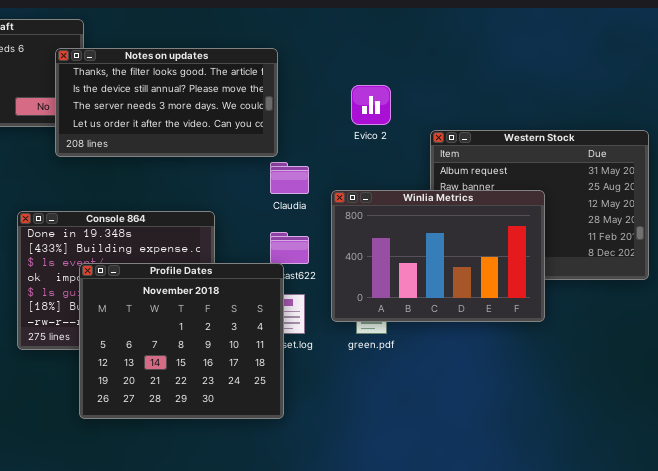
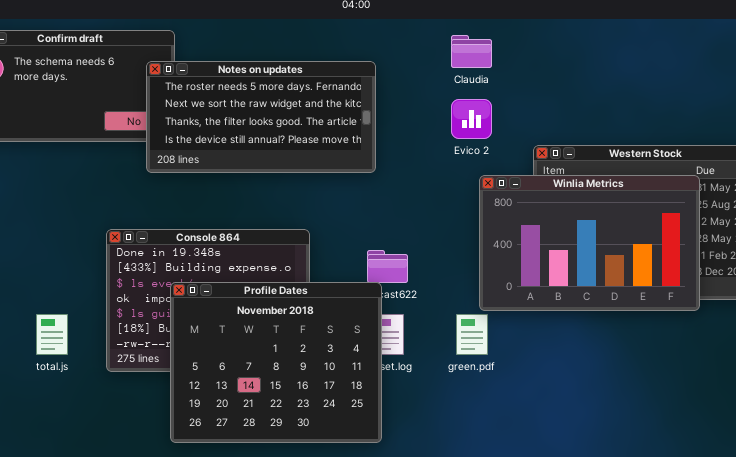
Notes on updates: [55,48,278,157] -> [146,61,376,173], scrolled up 2 rows
Claudia: [270,162,309,194] -> [451,35,492,68], moved
Winlia Metrics: [331,190,545,322] -> [479,175,700,311], moved

